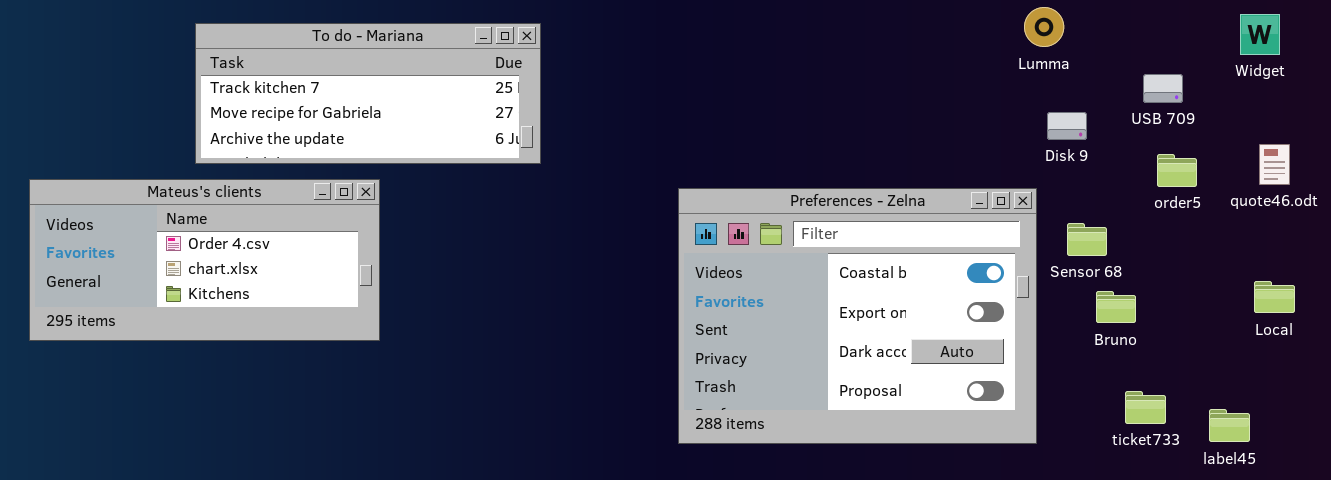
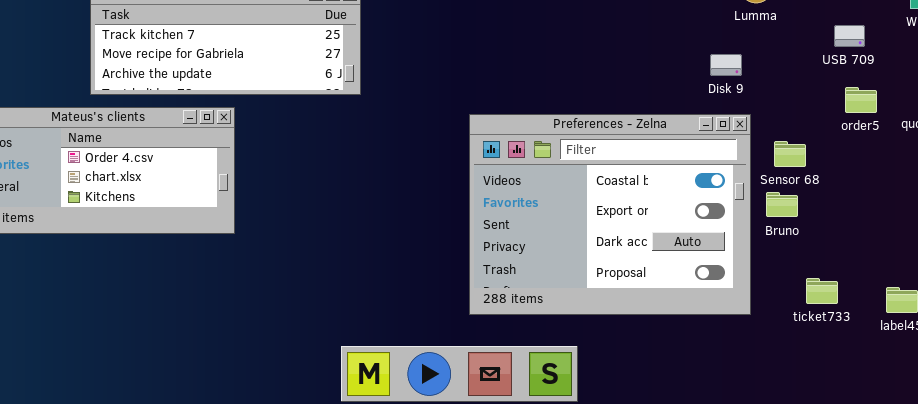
Disk 9: [1047,112,1087,140] -> [710,54,742,76], moved
Bruno: [1096,291,1136,323] -> [766,192,798,217], moved
ticket733: [1125,391,1166,424] -> [806,278,838,304], moved

